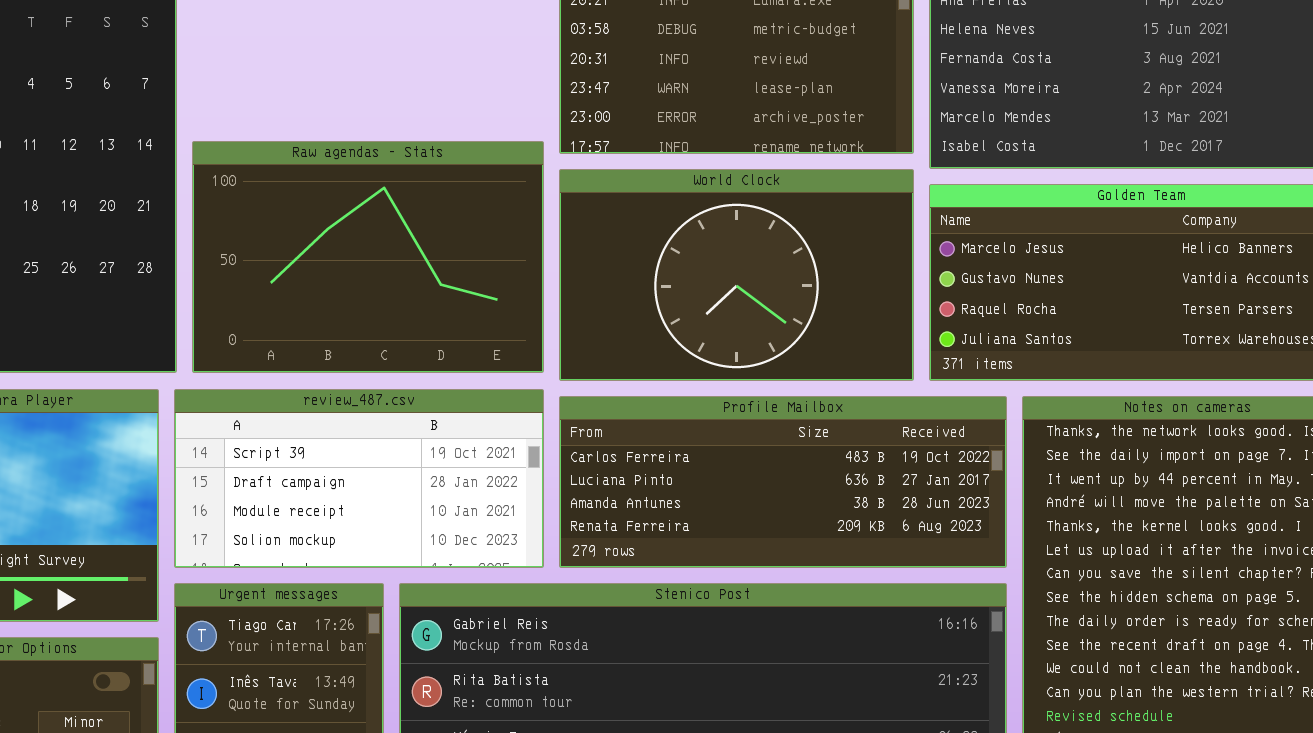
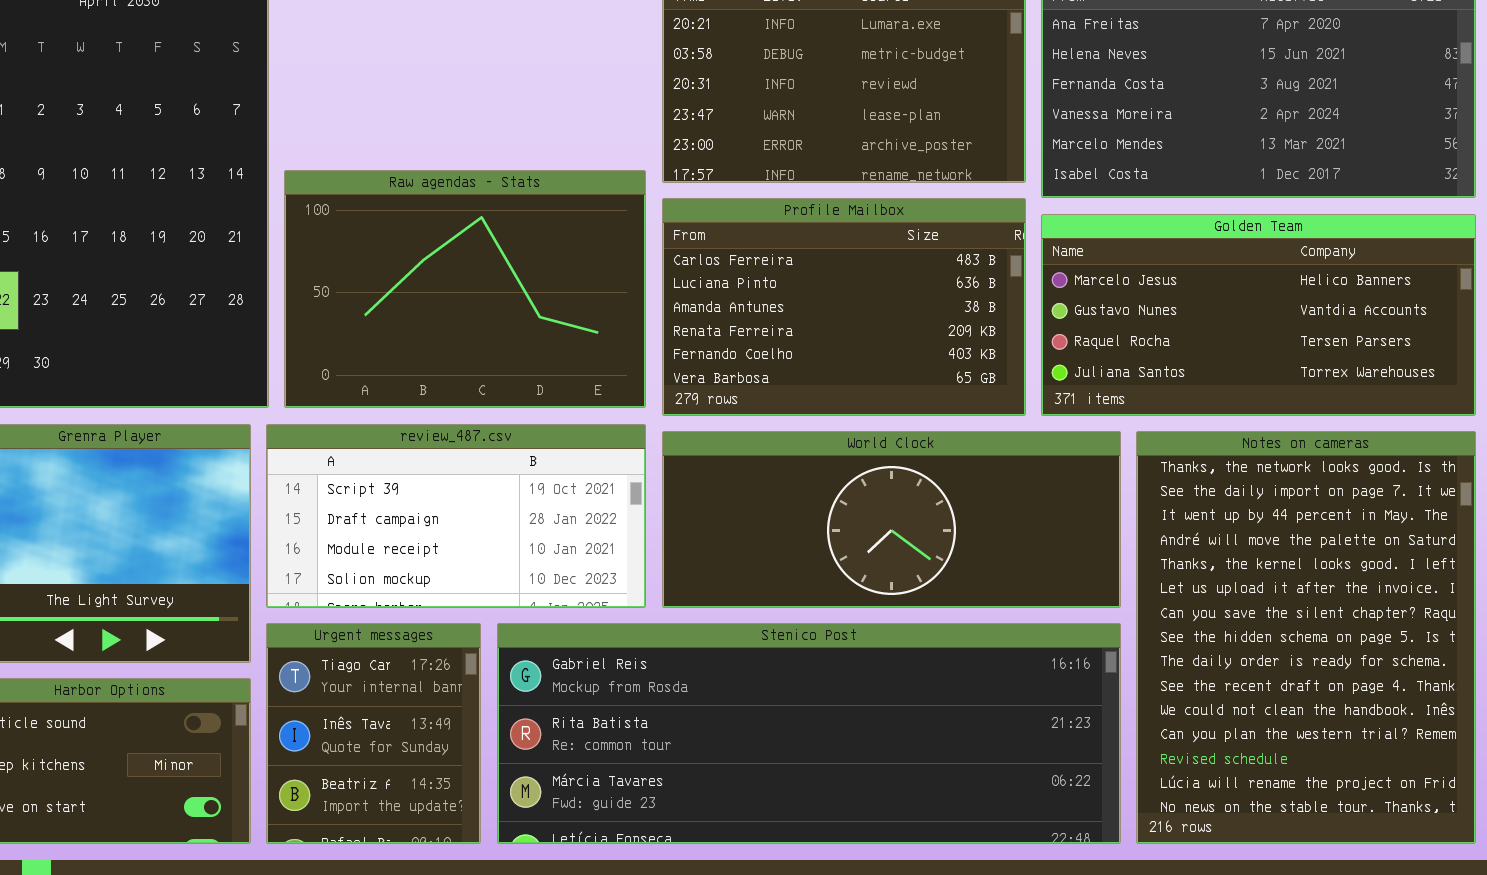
World Clock: [559,169,914,381] -> [662,431,1121,608], moved, resized
Profile Mailbox: [559,396,1007,568] -> [662,198,1026,416], moved, resized

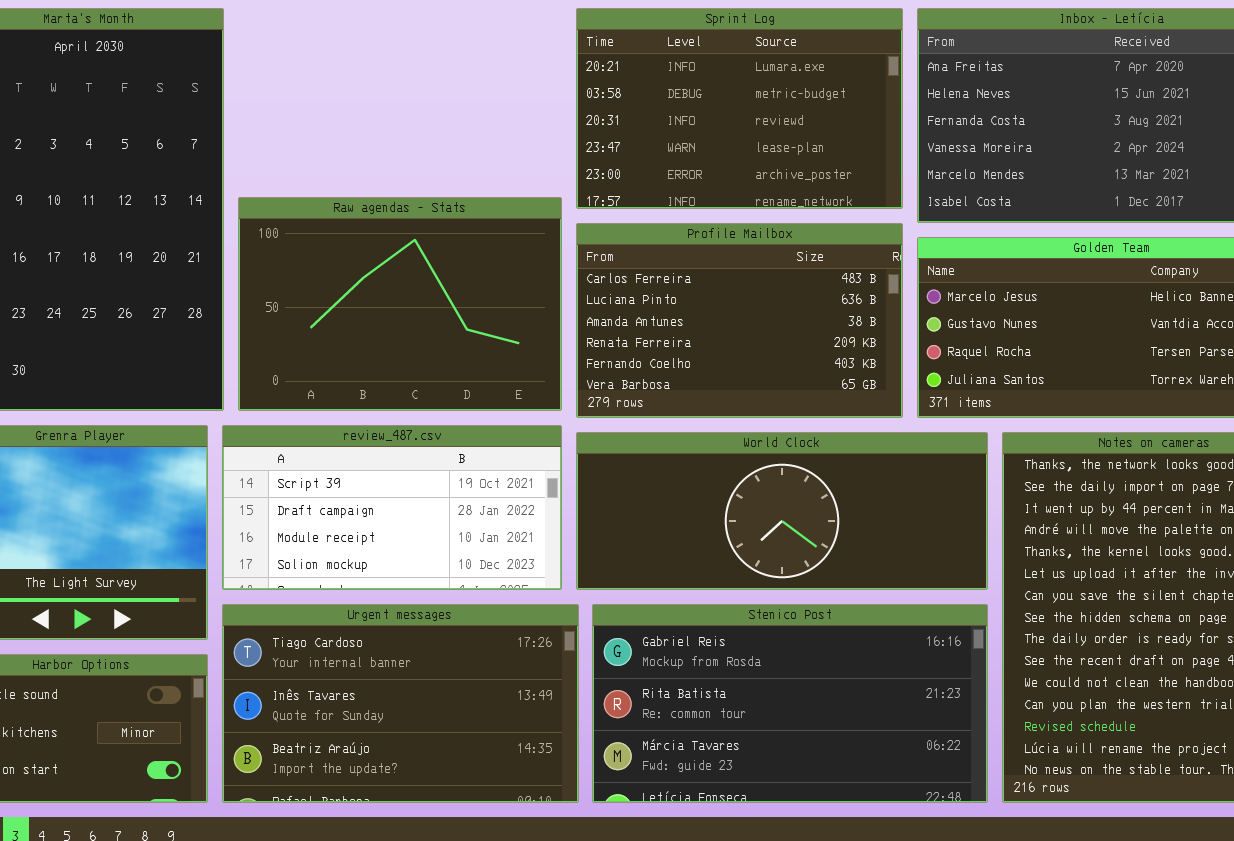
Urgent messages: [266,623,481,844] -> [222,604,579,803], resized
Stenico Post: [497,623,1121,844] -> [592,604,988,803], resized

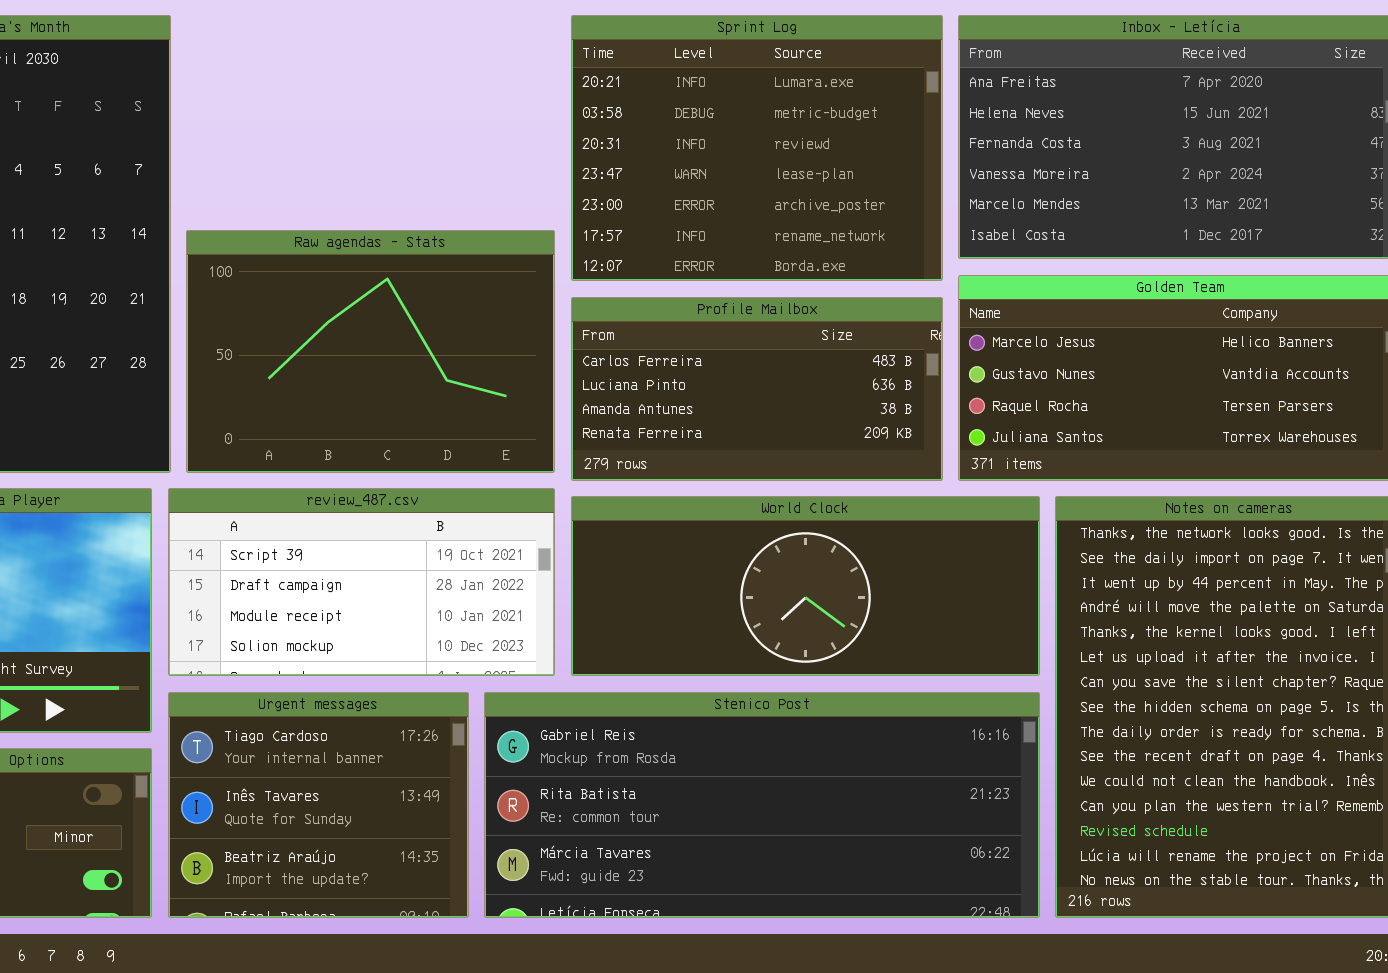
Sprint Log: [576,8,903,209] -> [571,15,943,281], resized
Profile Mailbox: [576,223,903,418] -> [571,297,943,481], resized
Urgent messages: [222,604,579,803] -> [168,692,469,918], resized
Stenico Post: [592,604,988,803] -> [484,692,1040,918], resized

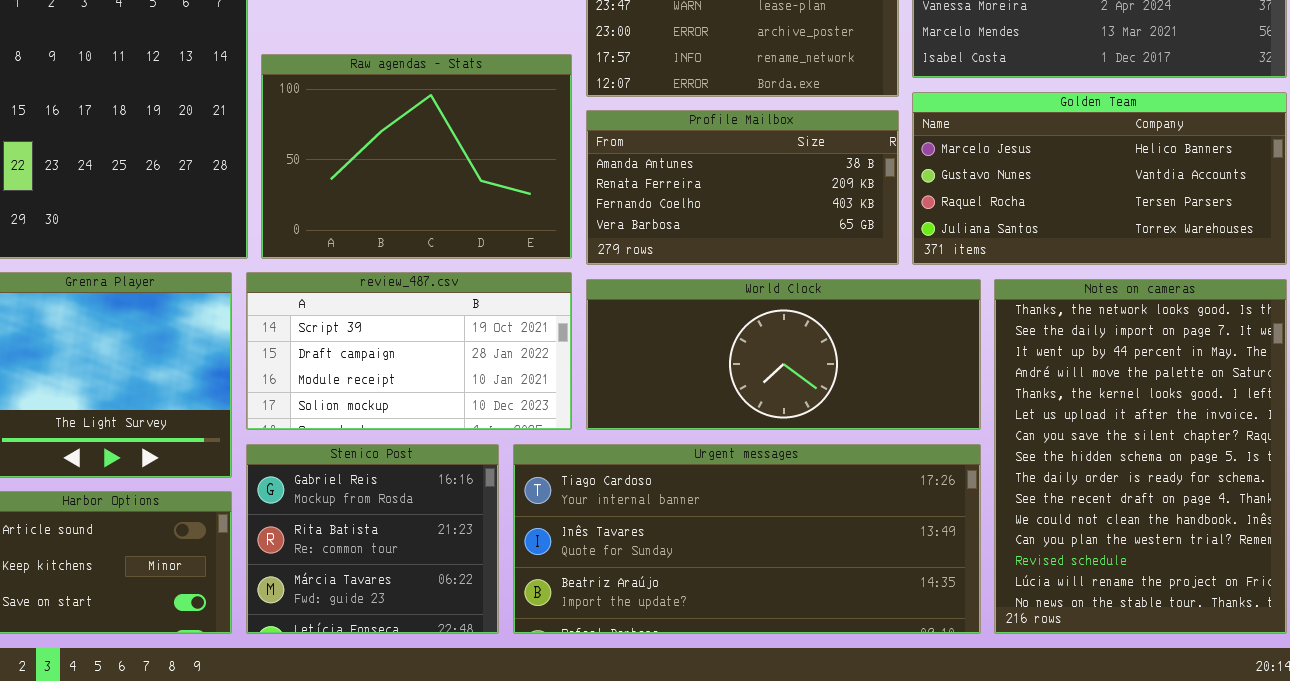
Profile Mailbox: [571,297,943,481] -> [586,110,899,265], scrolled down 2 rows
Urgent messages: [168,692,469,918] -> [513,444,981,634], moved, resized
Stenico Post: [484,692,1040,918] -> [246,444,499,634], moved, resized

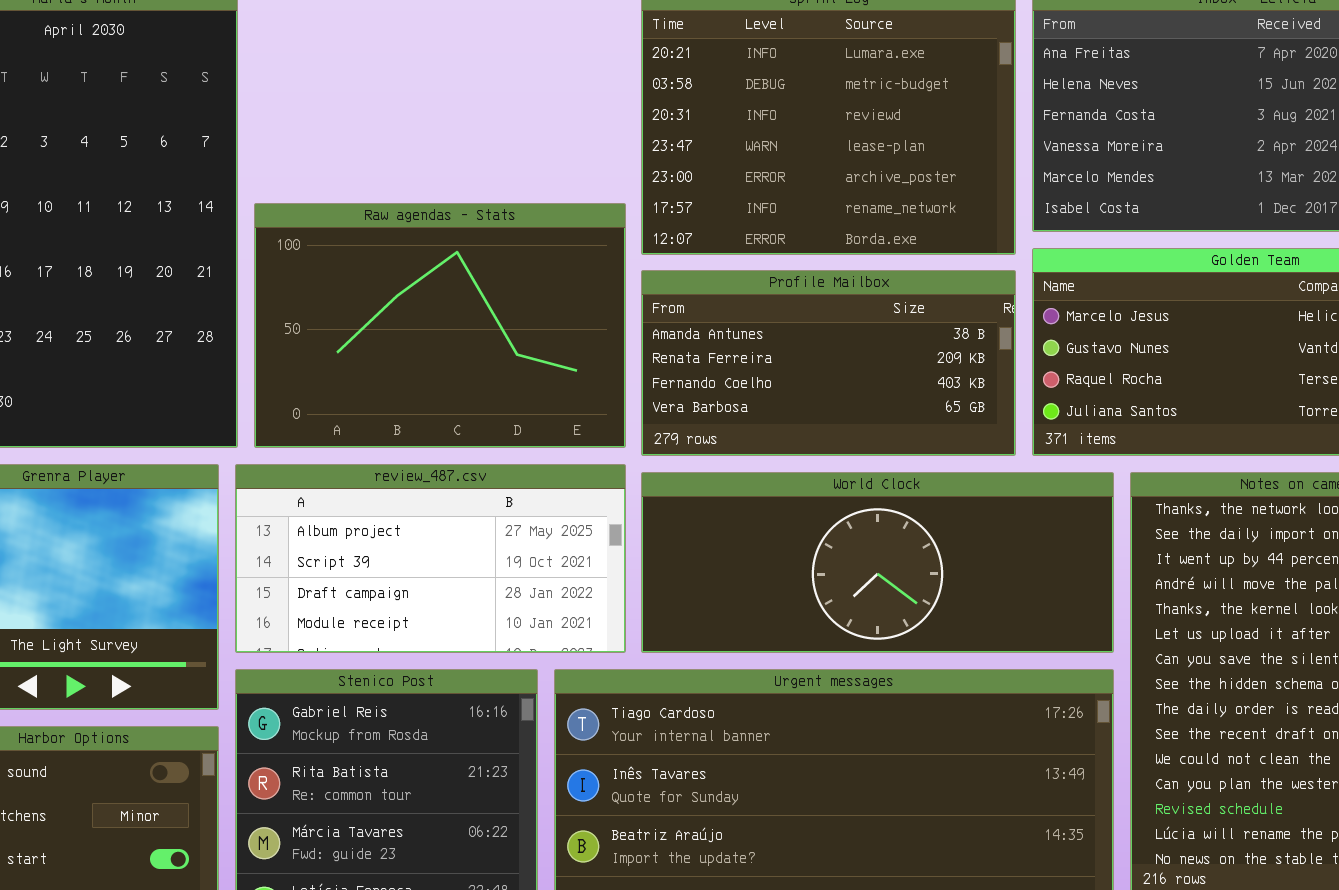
review_487.csv: [246,272,572,430] -> [235,464,626,653], scrolled up 1 row

